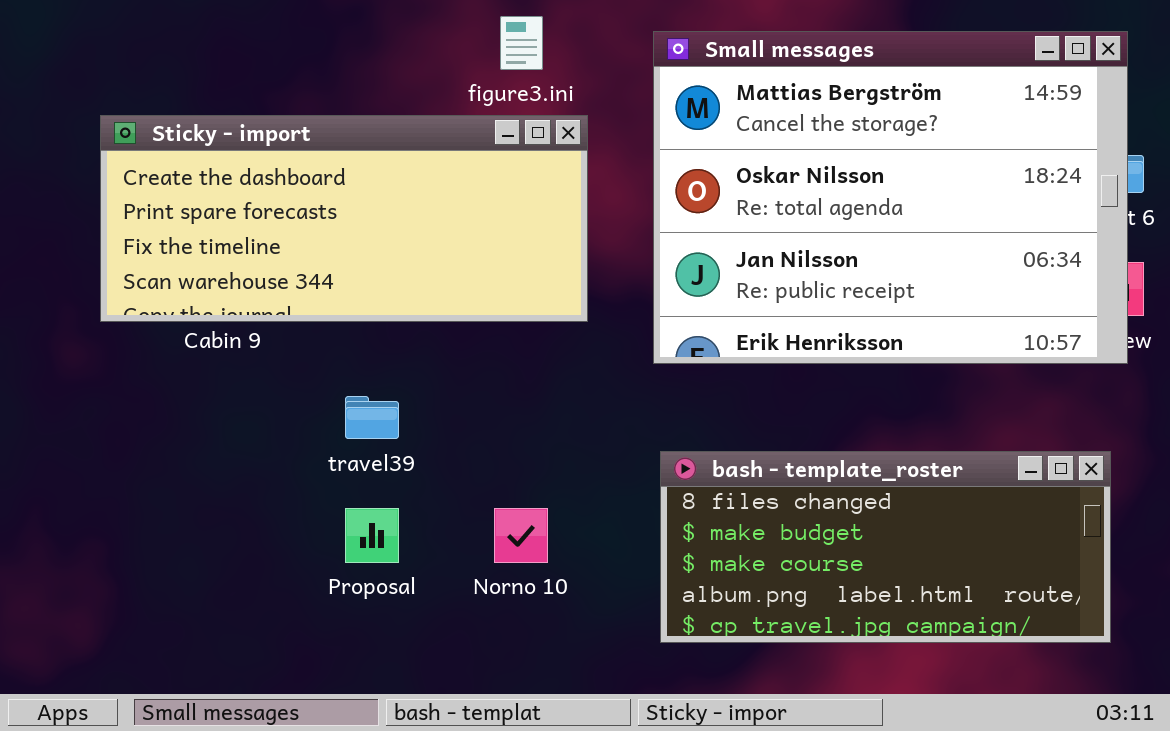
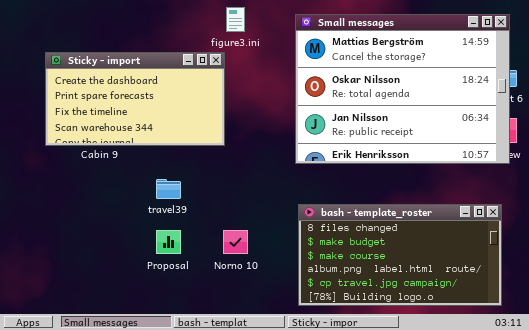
Sticky - import: [100,115,588,322] -> [45,52,225,146], resized
bash - template_roster: [660,451,1111,643] -> [298,204,502,306], resized

